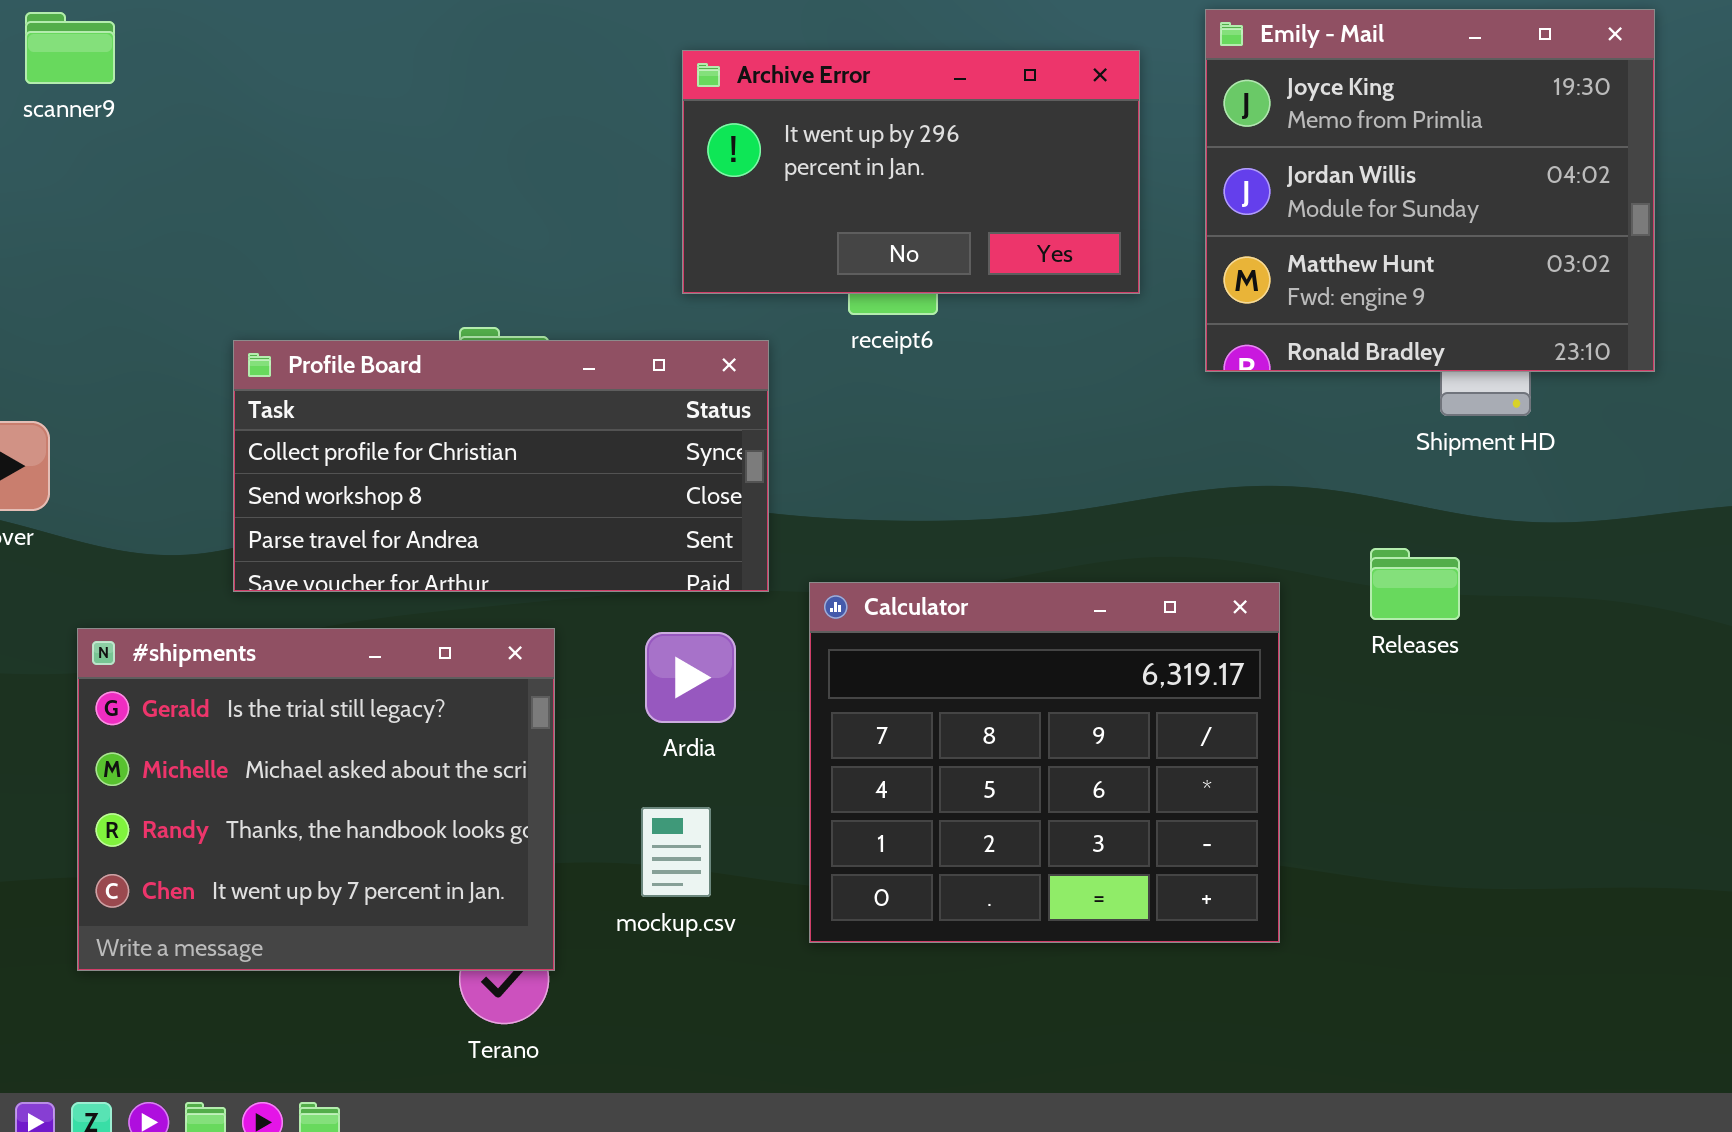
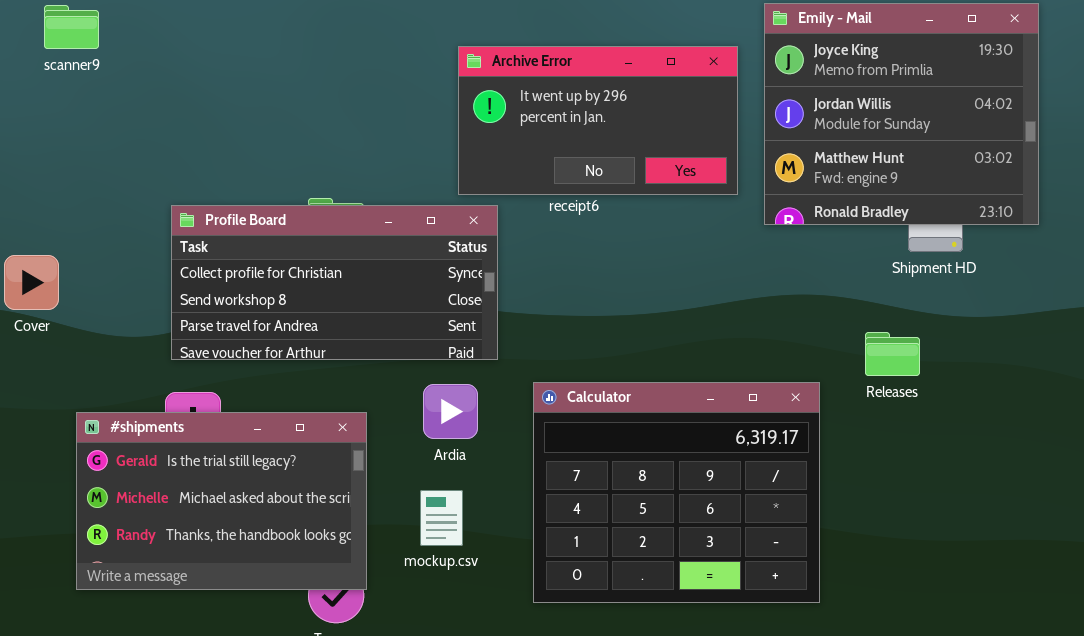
Archive Error: [682,50,1140,294] -> [458,46,738,195], moved
Calculator: [809,582,1280,943] -> [533,382,820,603], moved
#shipments: [77,628,555,971] -> [76,412,367,590], resized

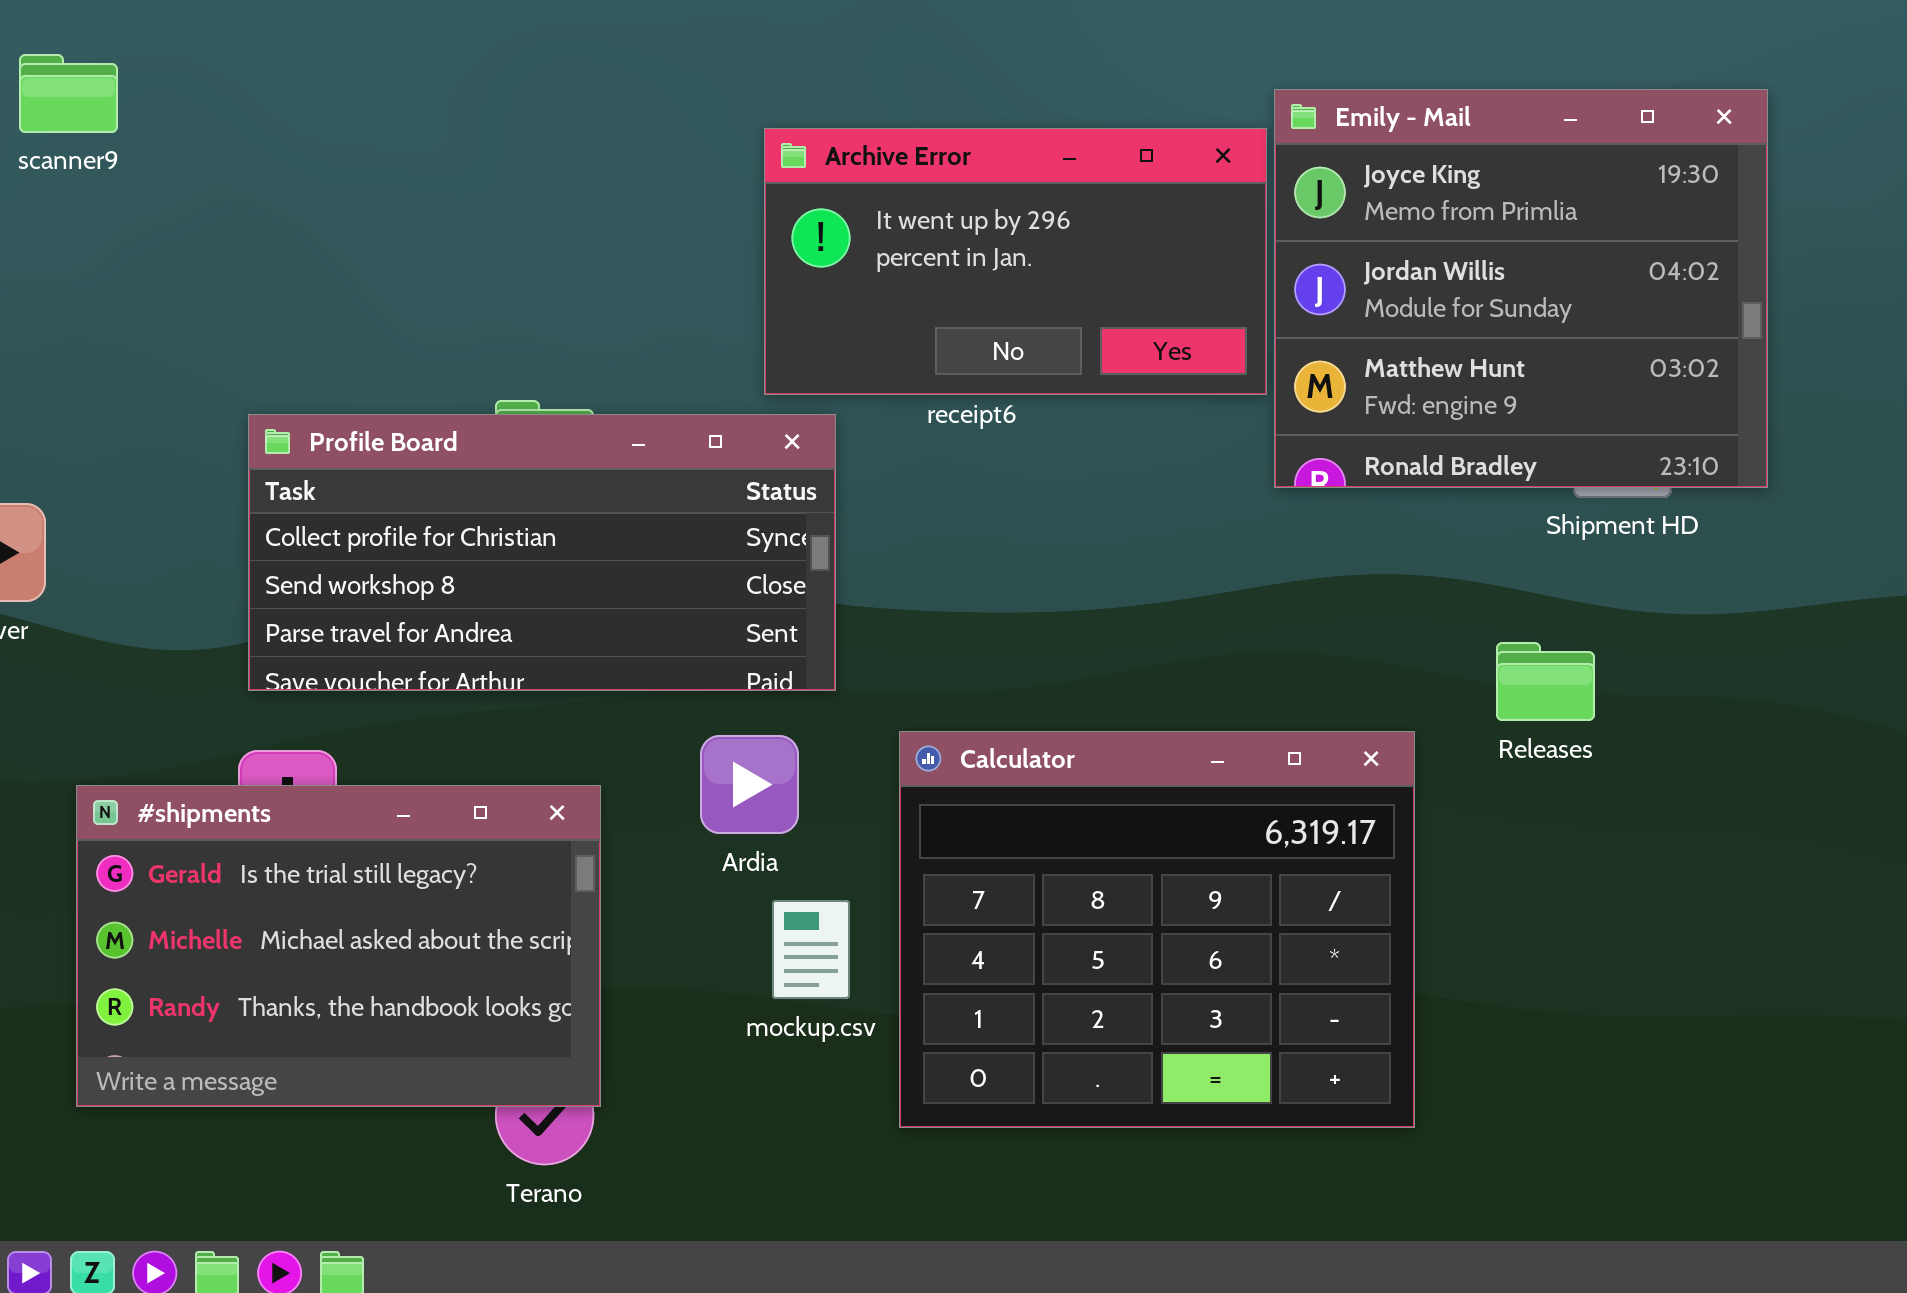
Emily - Mail: [764,3,1039,225] -> [1274,89,1768,488], moved
mockup.csv: [420,490,463,546] -> [772,900,850,999], moved

